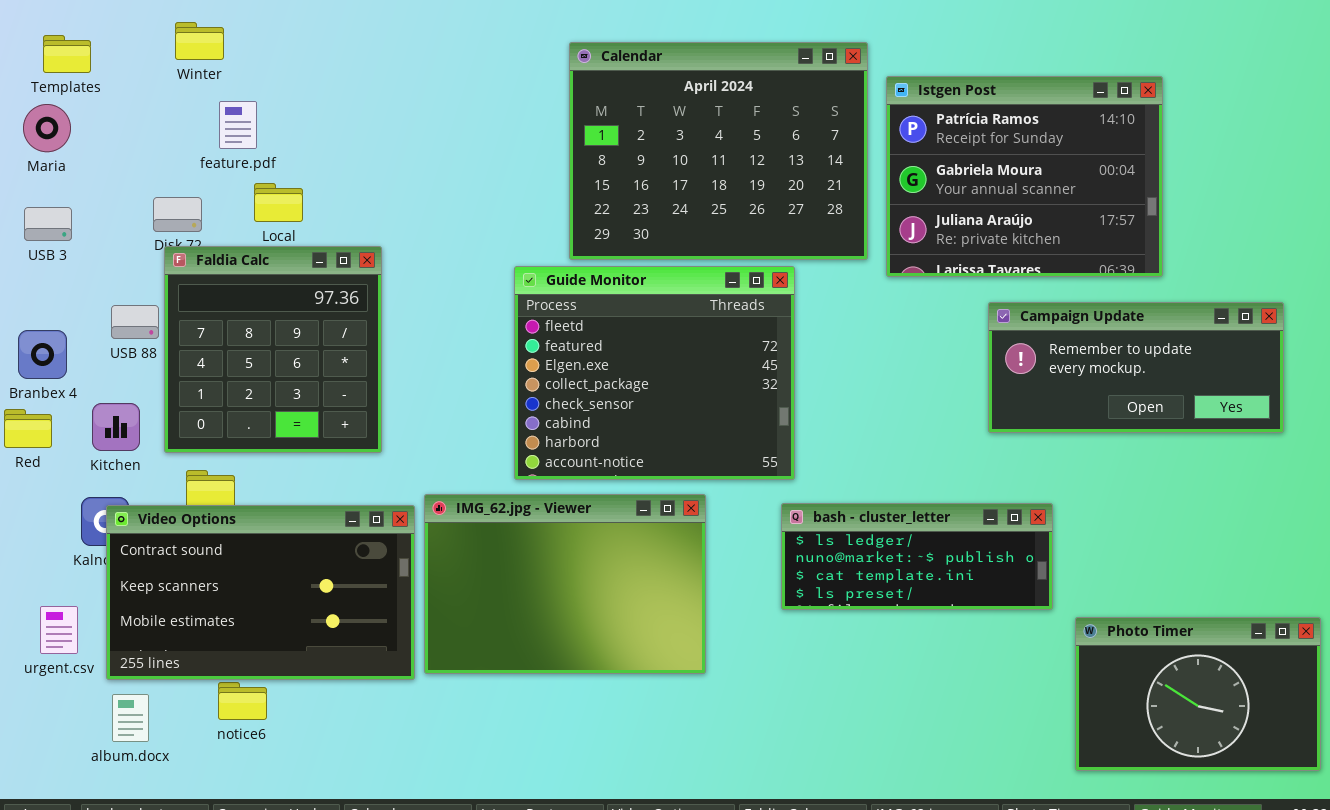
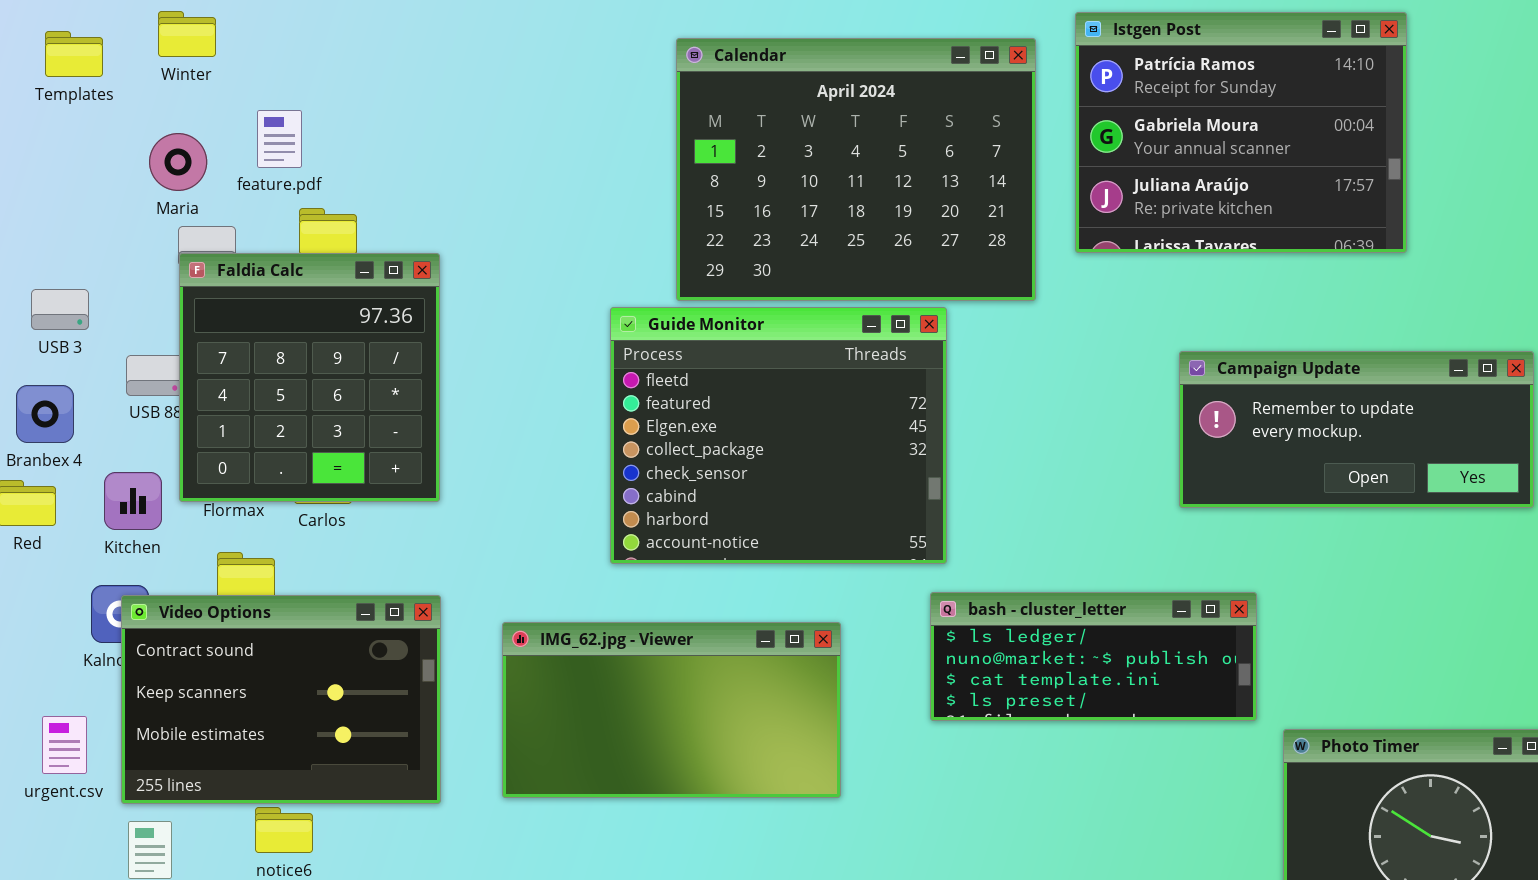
Winter: [175,22,224,60] -> [158,11,216,57], moved
Istgen Post: [886,76,1163,277] -> [1075,12,1407,253], moved
Maria: [23,104,71,152] -> [149,133,207,191], moved
USB 3: [24,207,72,241] -> [31,289,89,330], moved
Faldia Calc: [164,246,382,453] -> [179,253,440,502], moved
IMG_62.jpg - Viewer: [424,494,706,674] -> [502,622,841,798], resized
Video Options: [106,505,415,680] -> [121,595,441,804], resized

